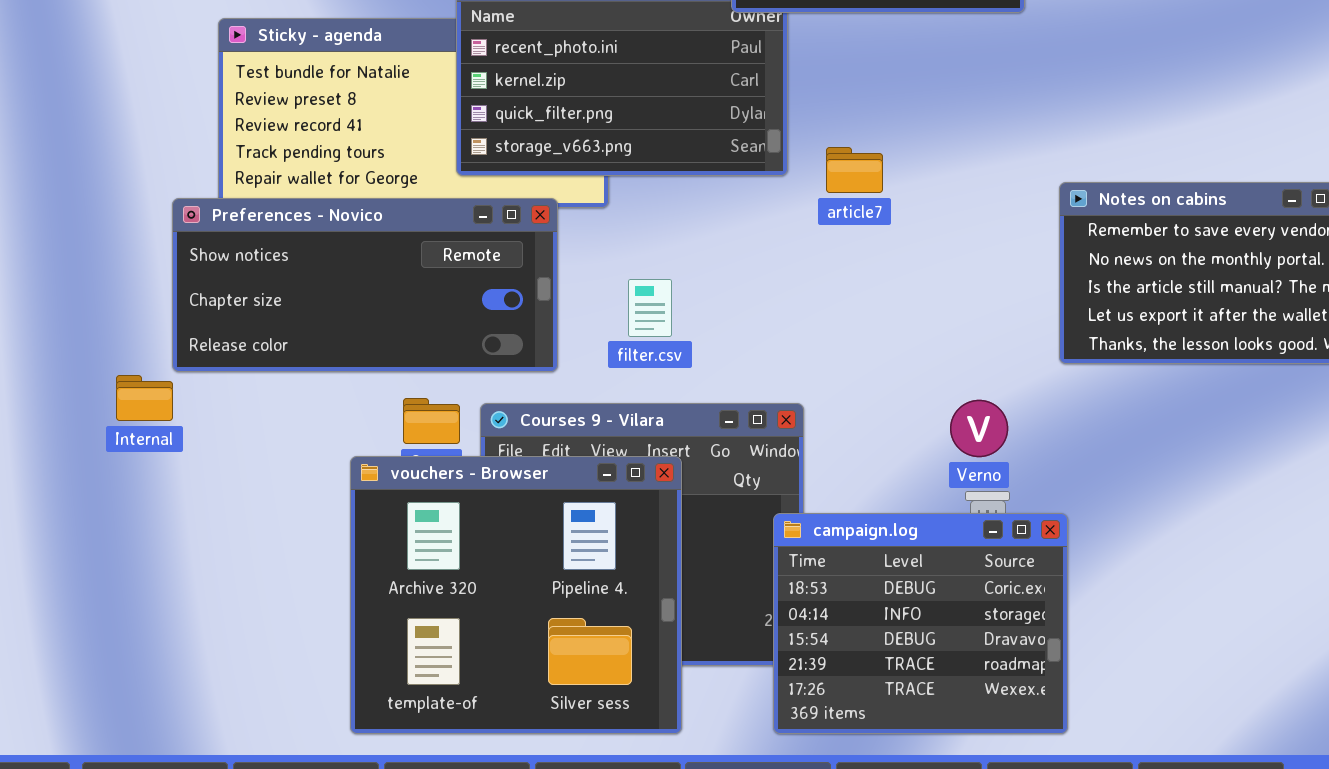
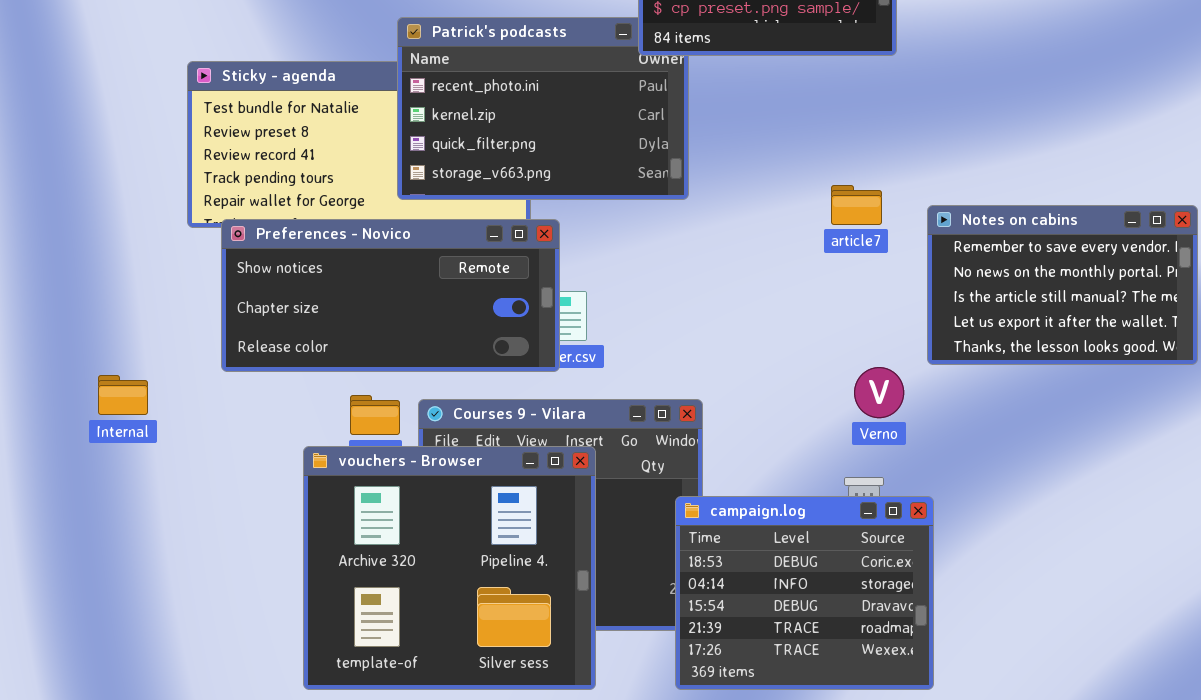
article7: [826,147,883,193] -> [831,185,882,225], moved
Preferences - Novico: [172,198,558,372] -> [221,219,560,372], moved
Verno: [950,400,1008,457] -> [854,367,904,418], moved

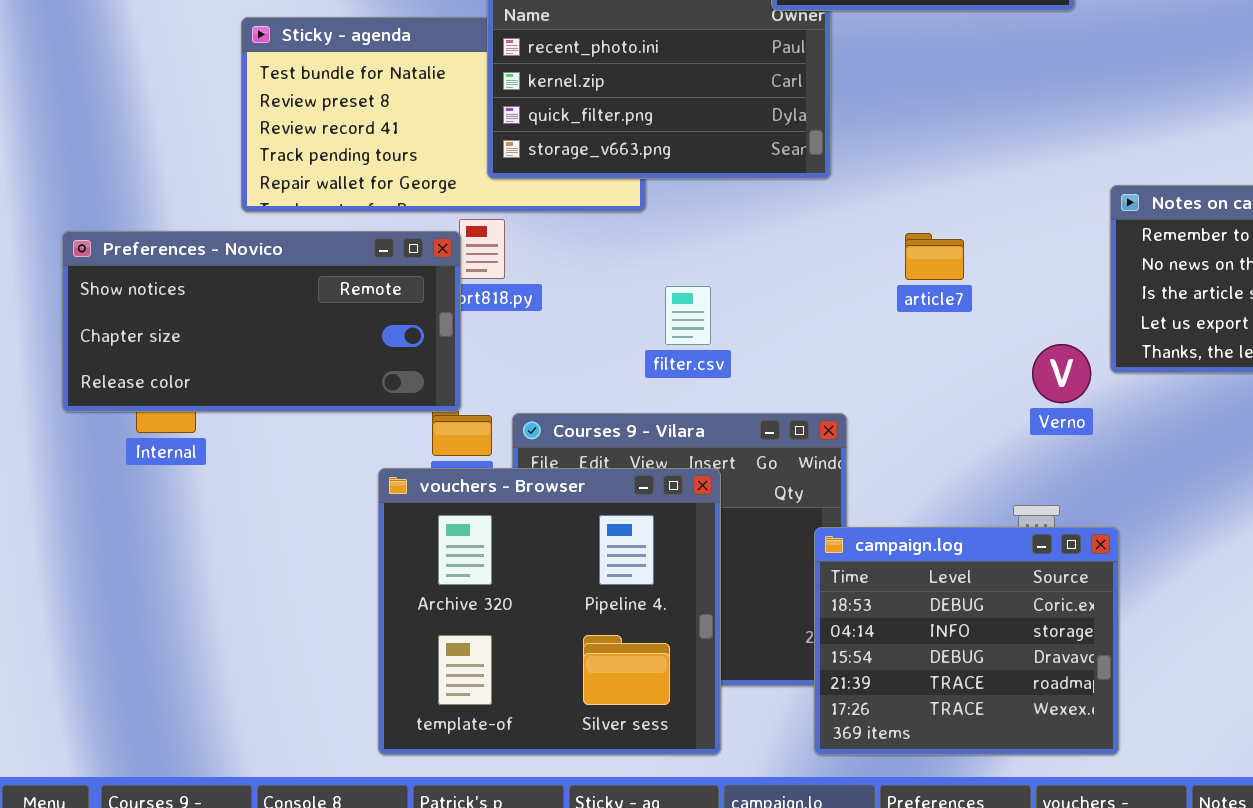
article7: [831,185,882,225] -> [905,233,964,280], moved
Preferences - Novico: [221,219,560,372] -> [62,231,461,412], moved
Verno: [854,367,904,418] -> [1032,344,1091,403], moved

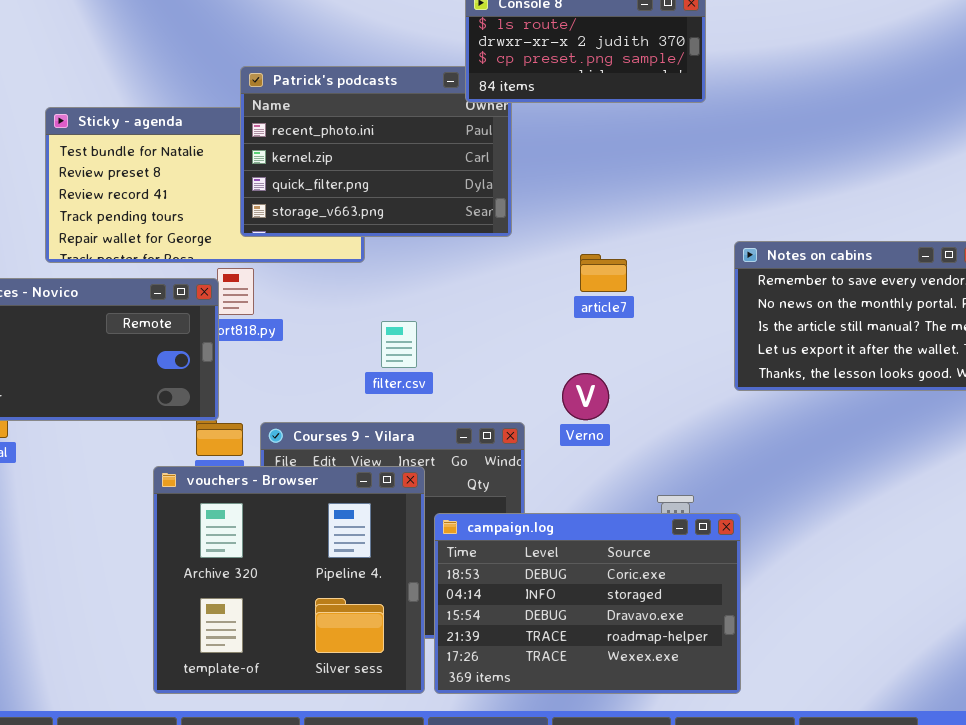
article7: [905,233,964,280] -> [580,254,627,292], moved
Verno: [1032,344,1091,403] -> [562,373,609,420], moved
campaign.log: [814,527,1119,755] -> [434,513,741,694], resized

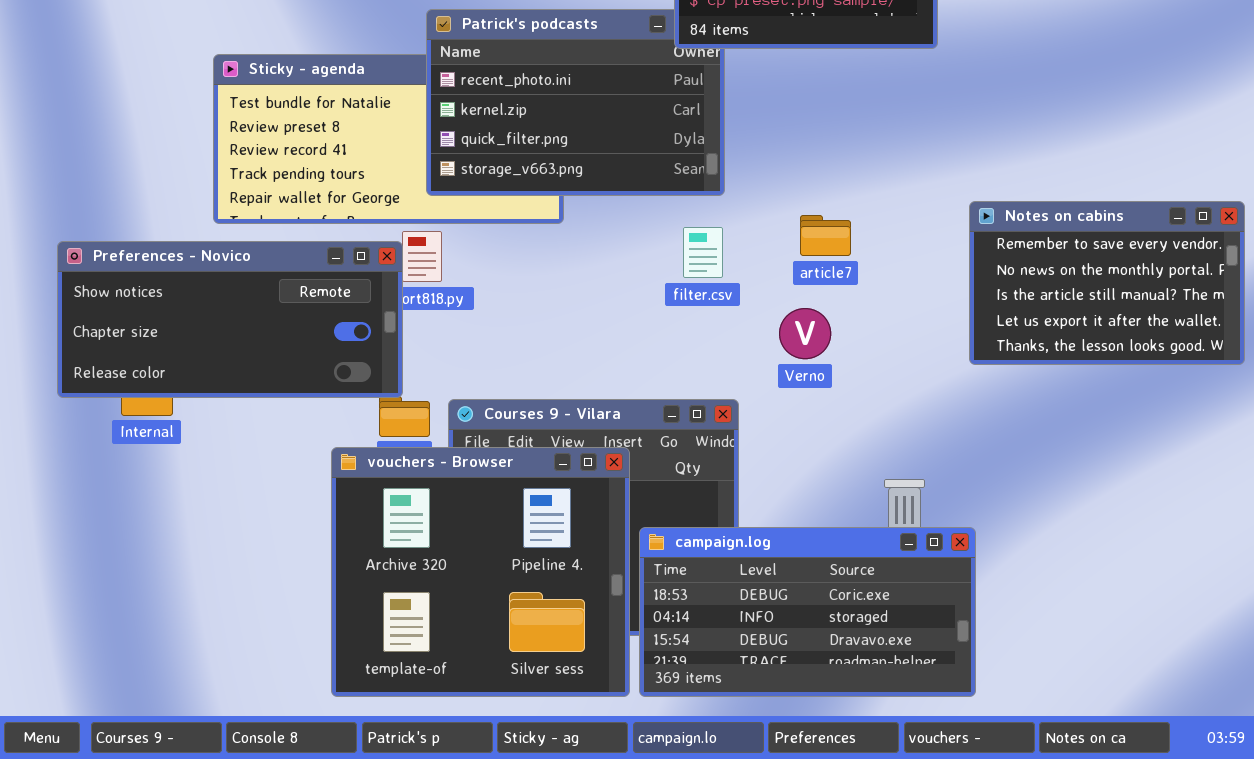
filter.csv: [381,321,417,368] -> [683,227,723,278], moved
Verno: [562,373,609,420] -> [779,308,831,359], moved
campaign.log: [434,513,741,694] -> [639,527,976,697], resized

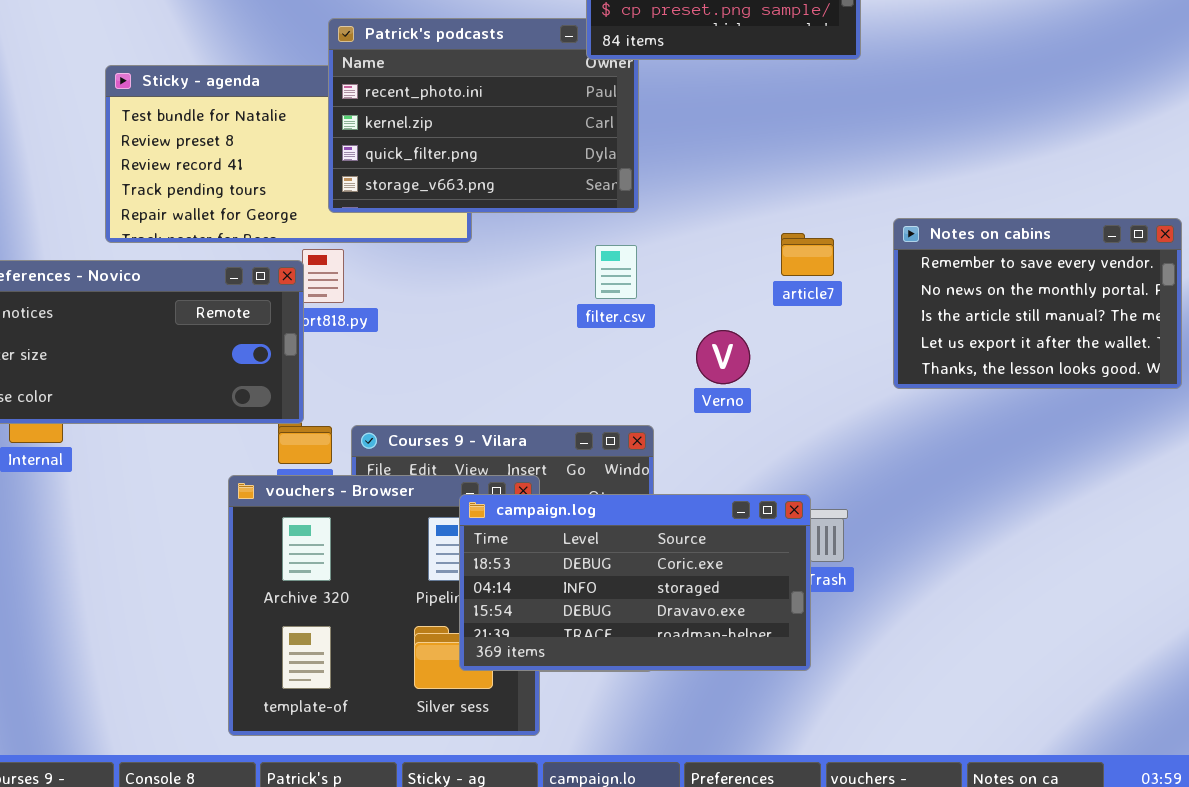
article7: [800,215,851,256] -> [781,233,834,276], moved
campaign.log: [639,527,976,697] -> [459,494,811,671], moved

